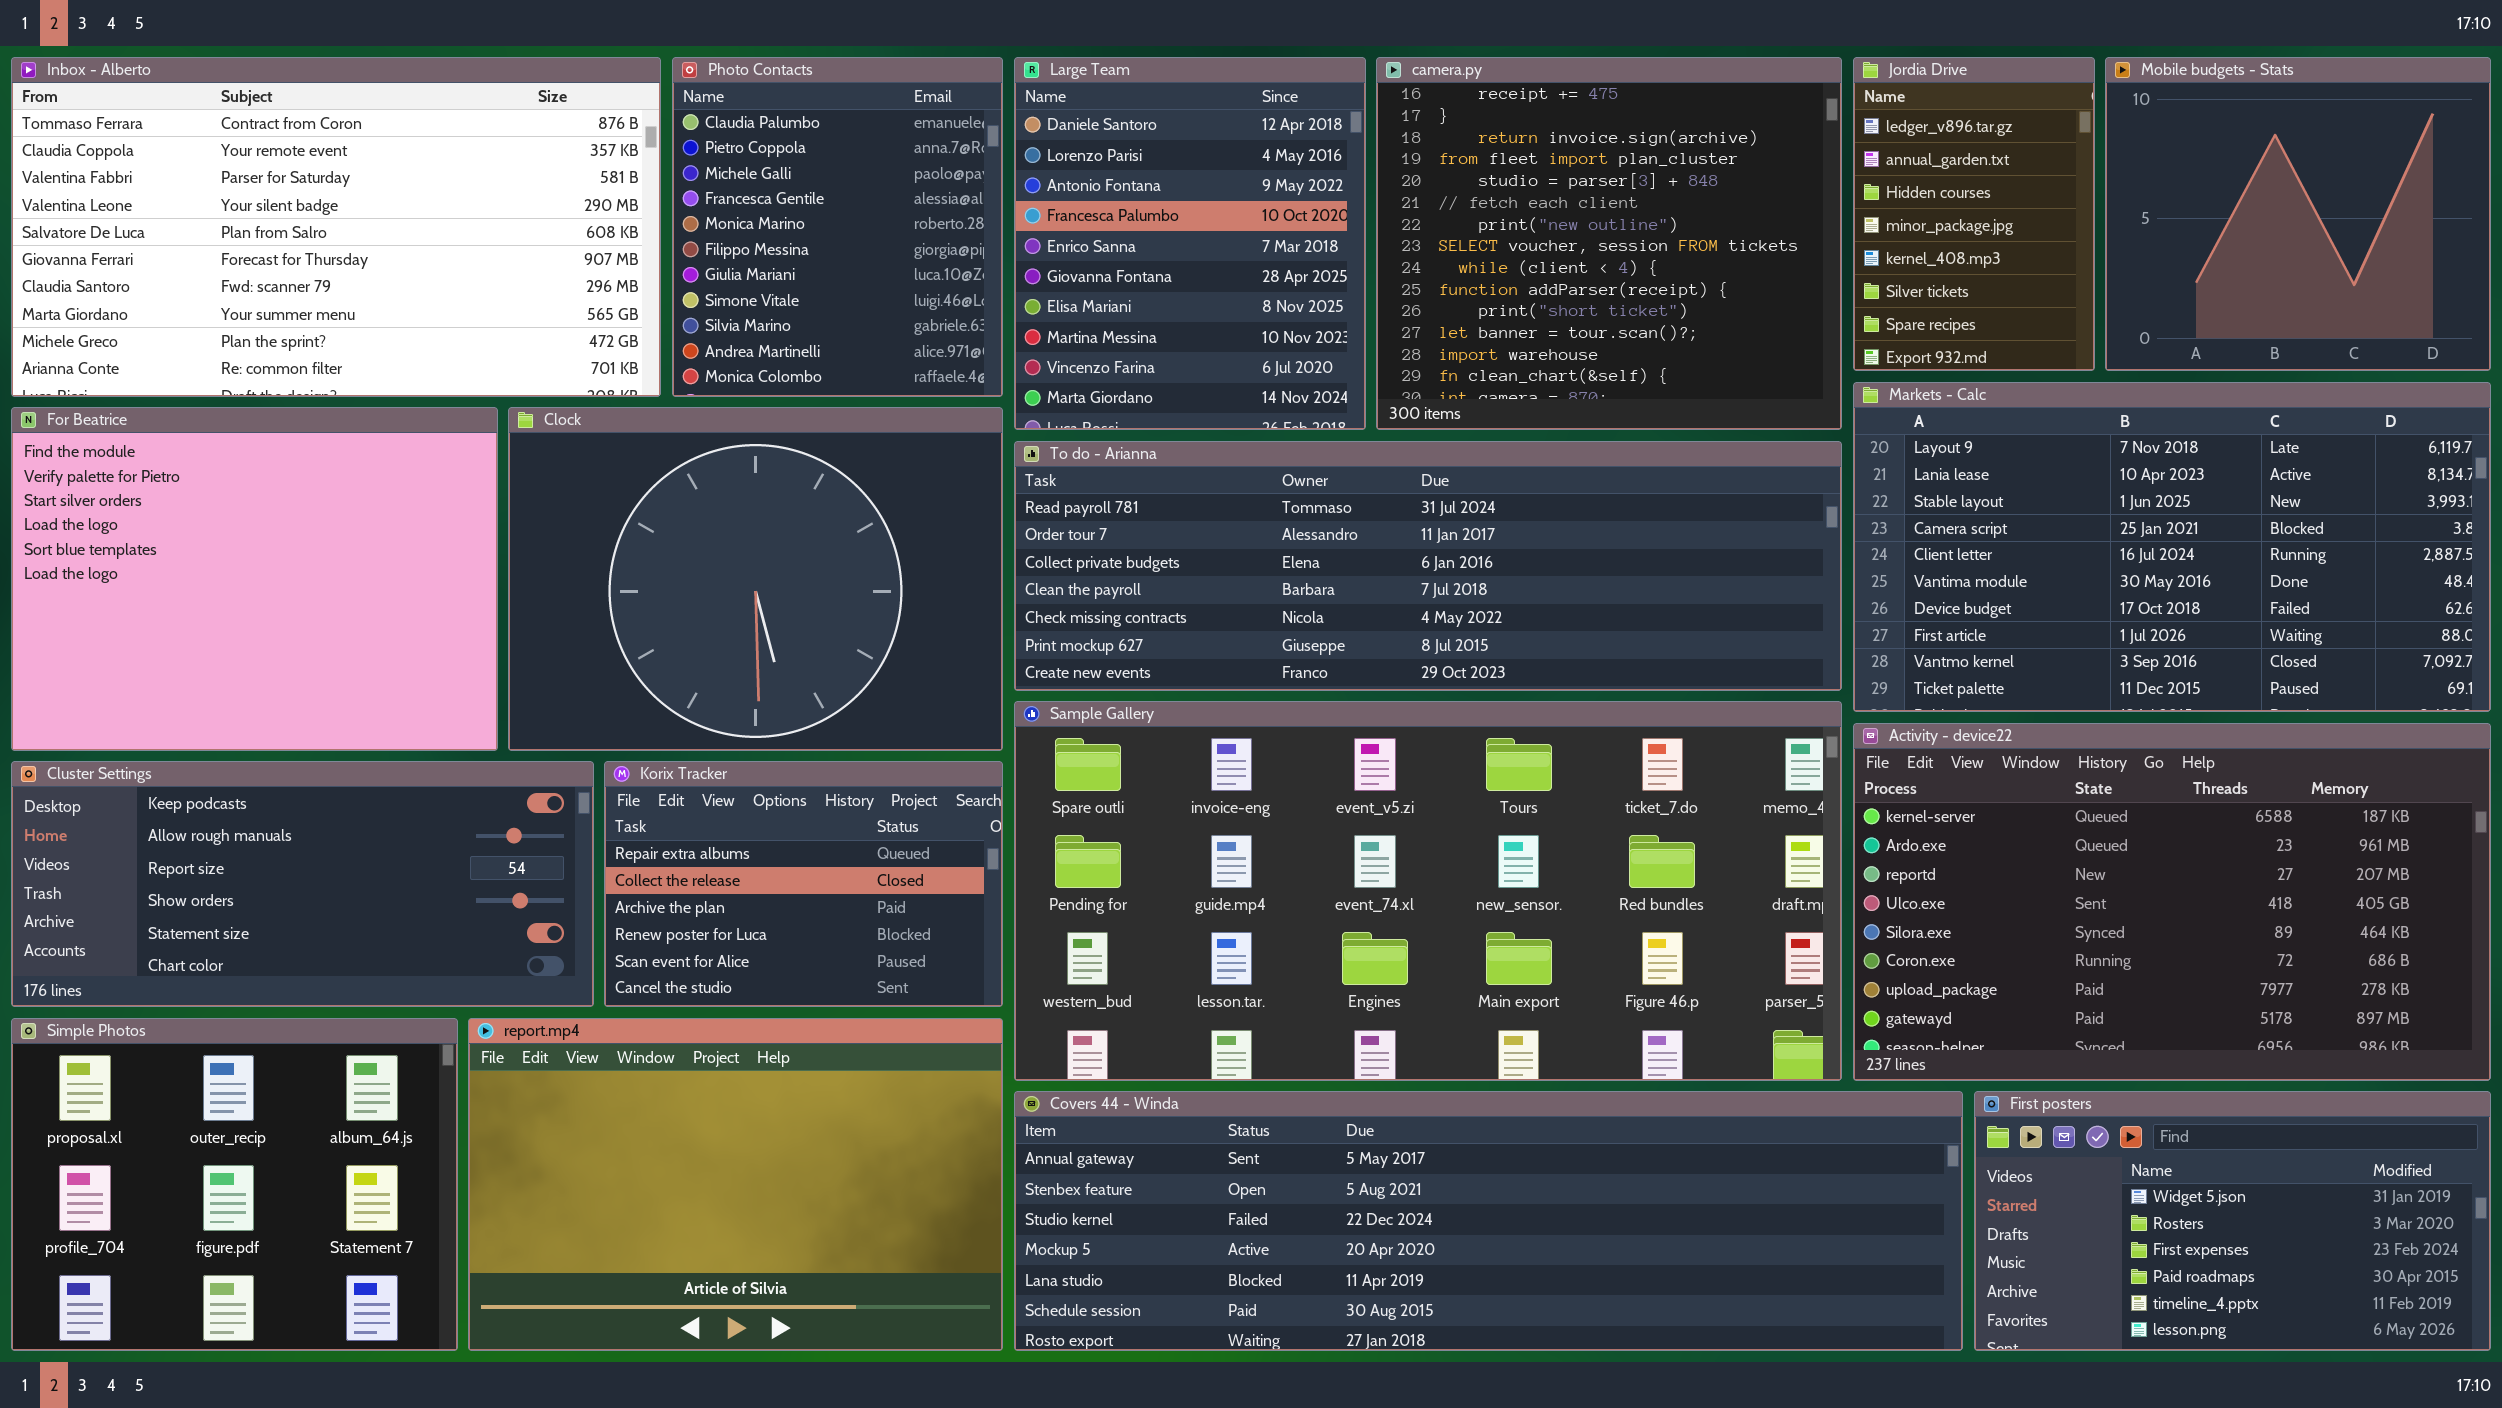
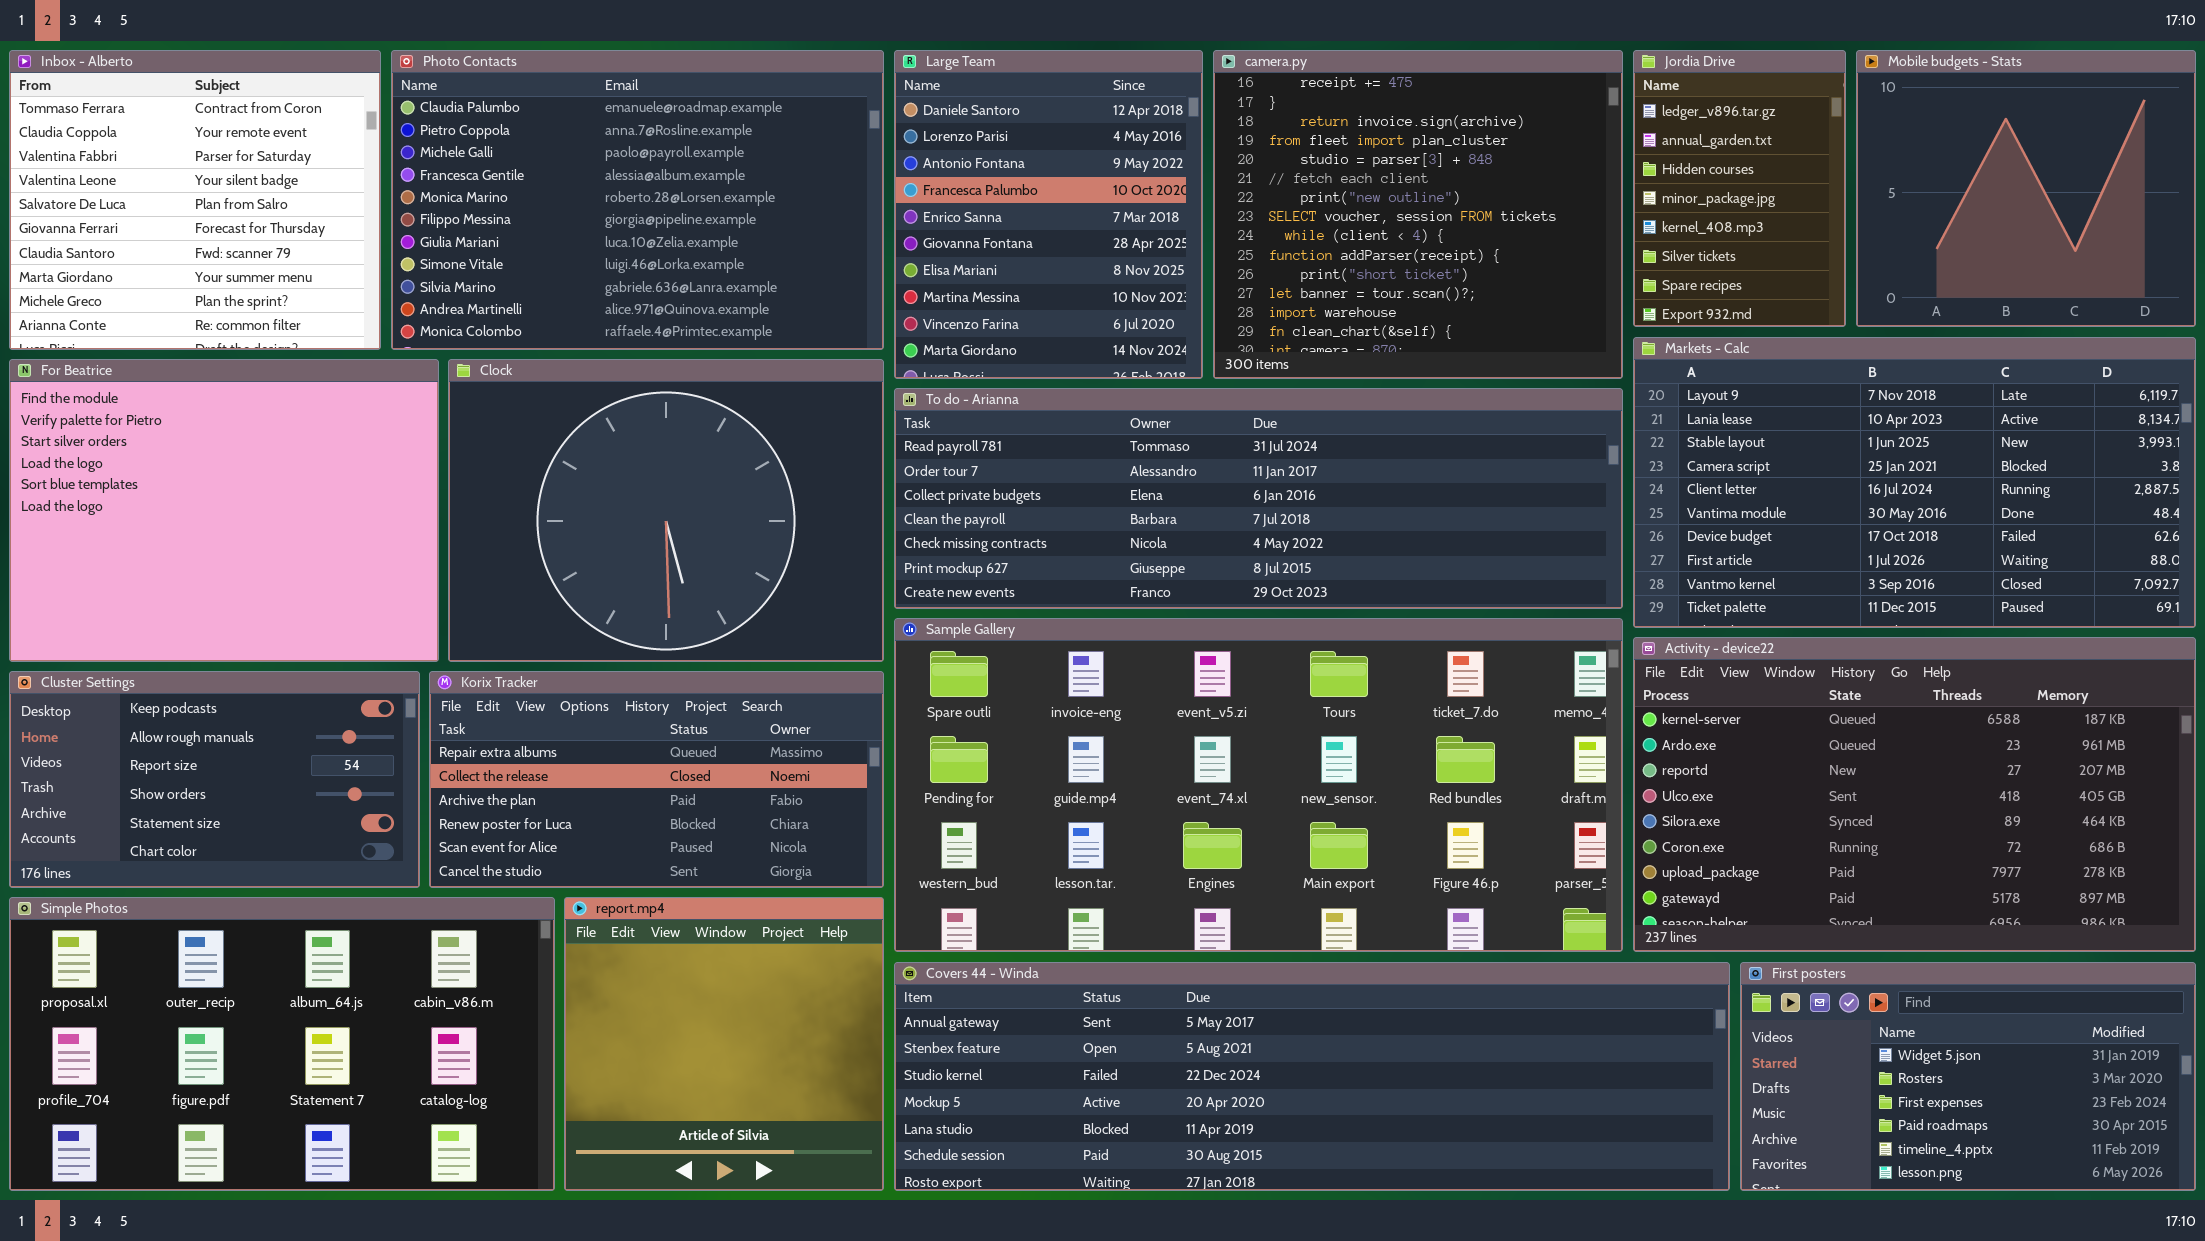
Inbox - Alberto: [11,57,661,397] -> [9,50,381,350], resized
Photo Contacts: [672,57,1003,397] -> [391,50,884,350], resized
Cluster Settings: [11,761,594,1007] -> [9,671,420,888], resized
Korix Tracker: [604,761,1003,1007] -> [429,671,884,888], resized
Simple Photos: [11,1018,458,1351] -> [9,897,555,1191], resized
report.mp4: [468,1018,1003,1351] -> [564,897,884,1191], resized

